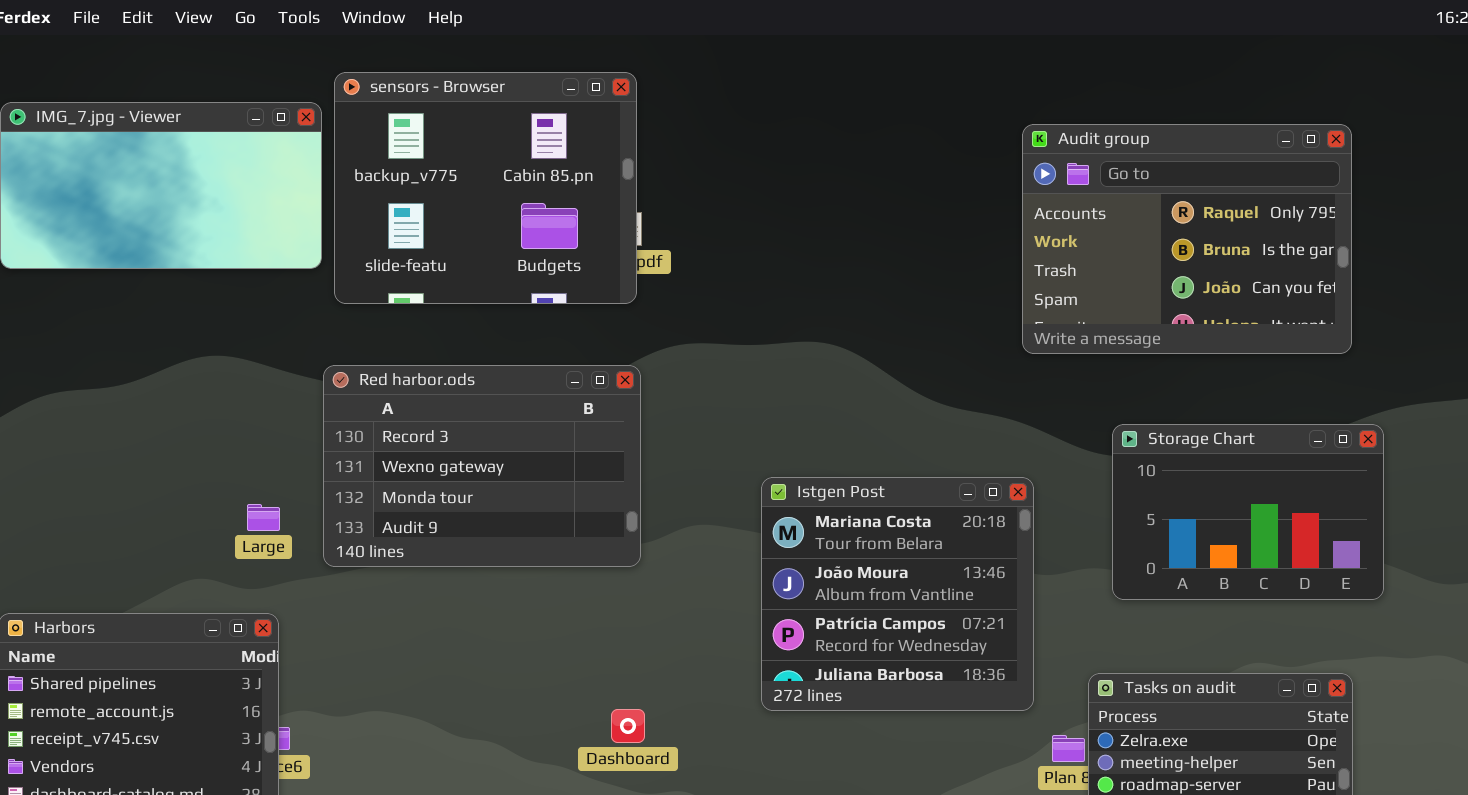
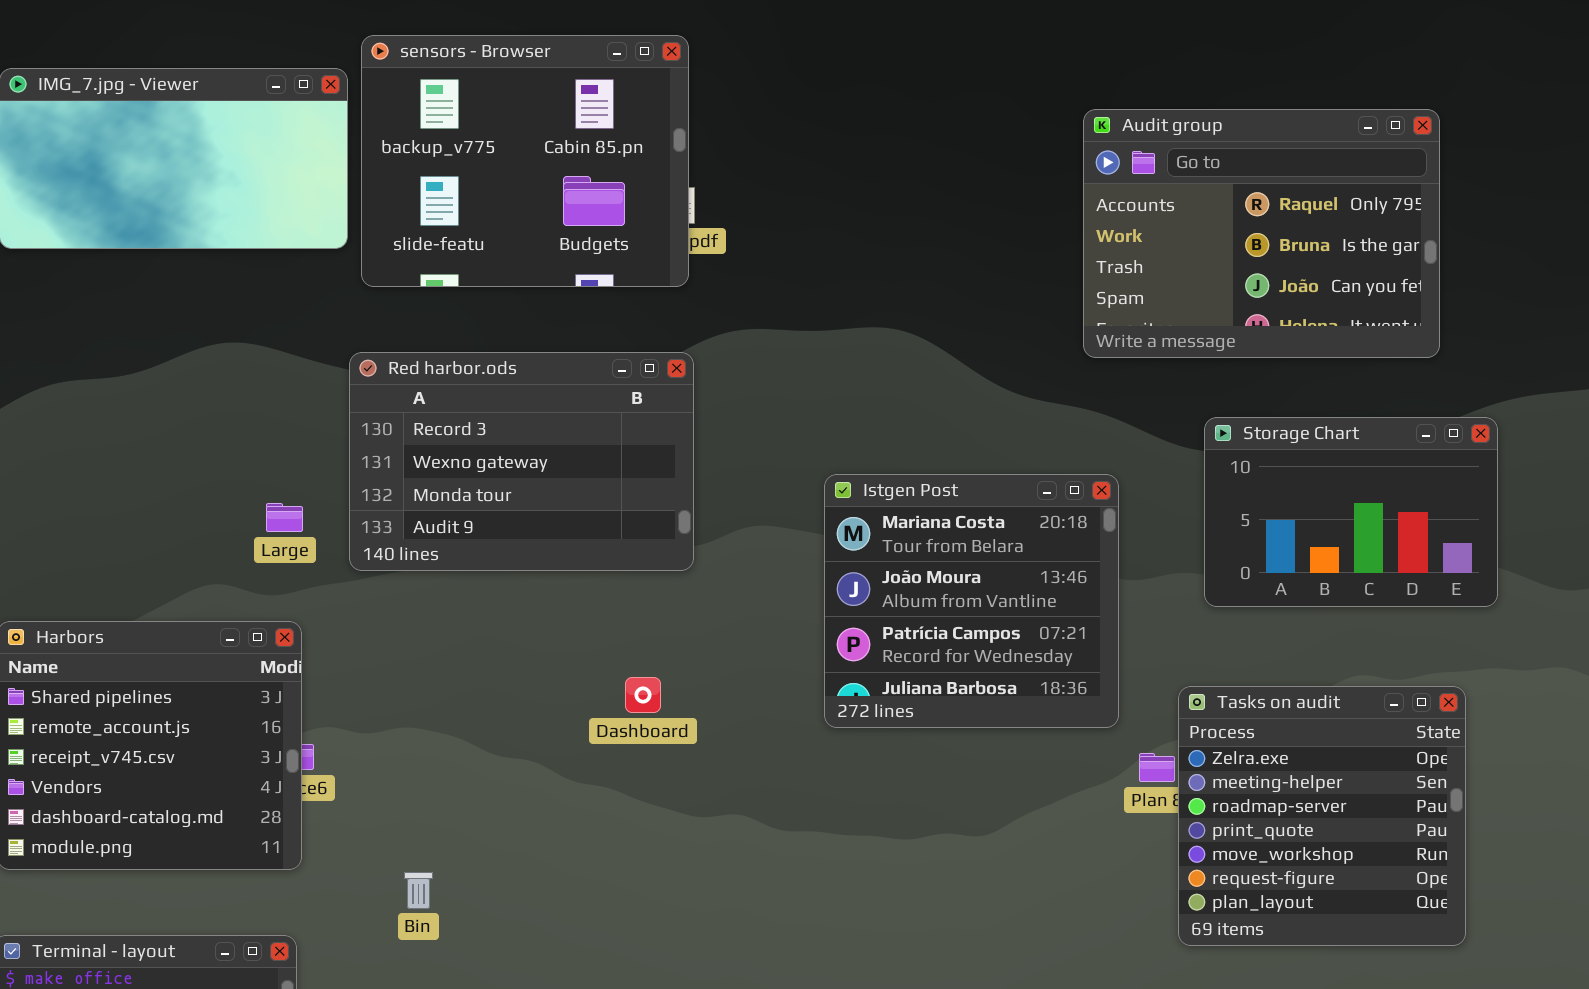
Audit group: [1022,124,1352,354] -> [1083,109,1440,358], moved
Dashboard: [611,709,645,743] -> [625,677,661,713], moved

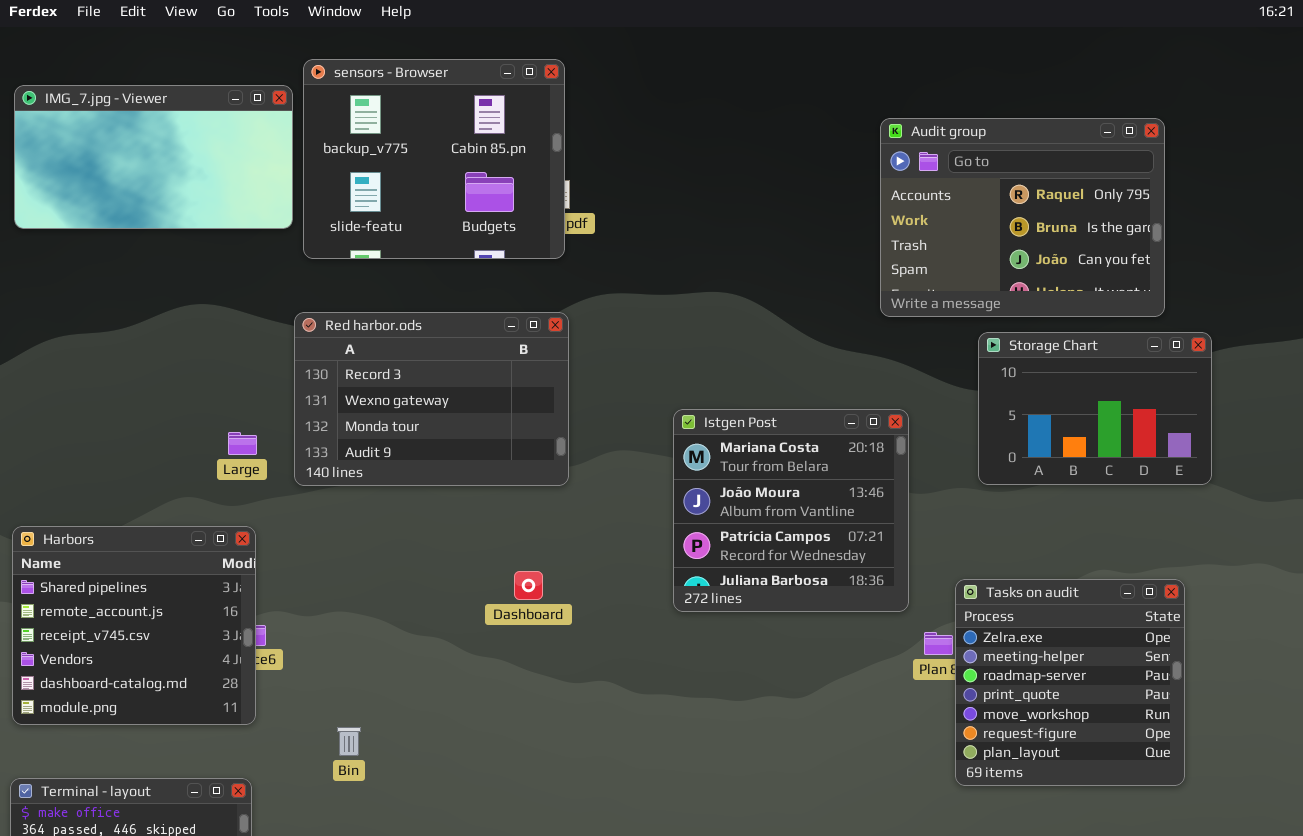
Storage Chart: [1204,417,1498,607] -> [978,332,1212,485], moved

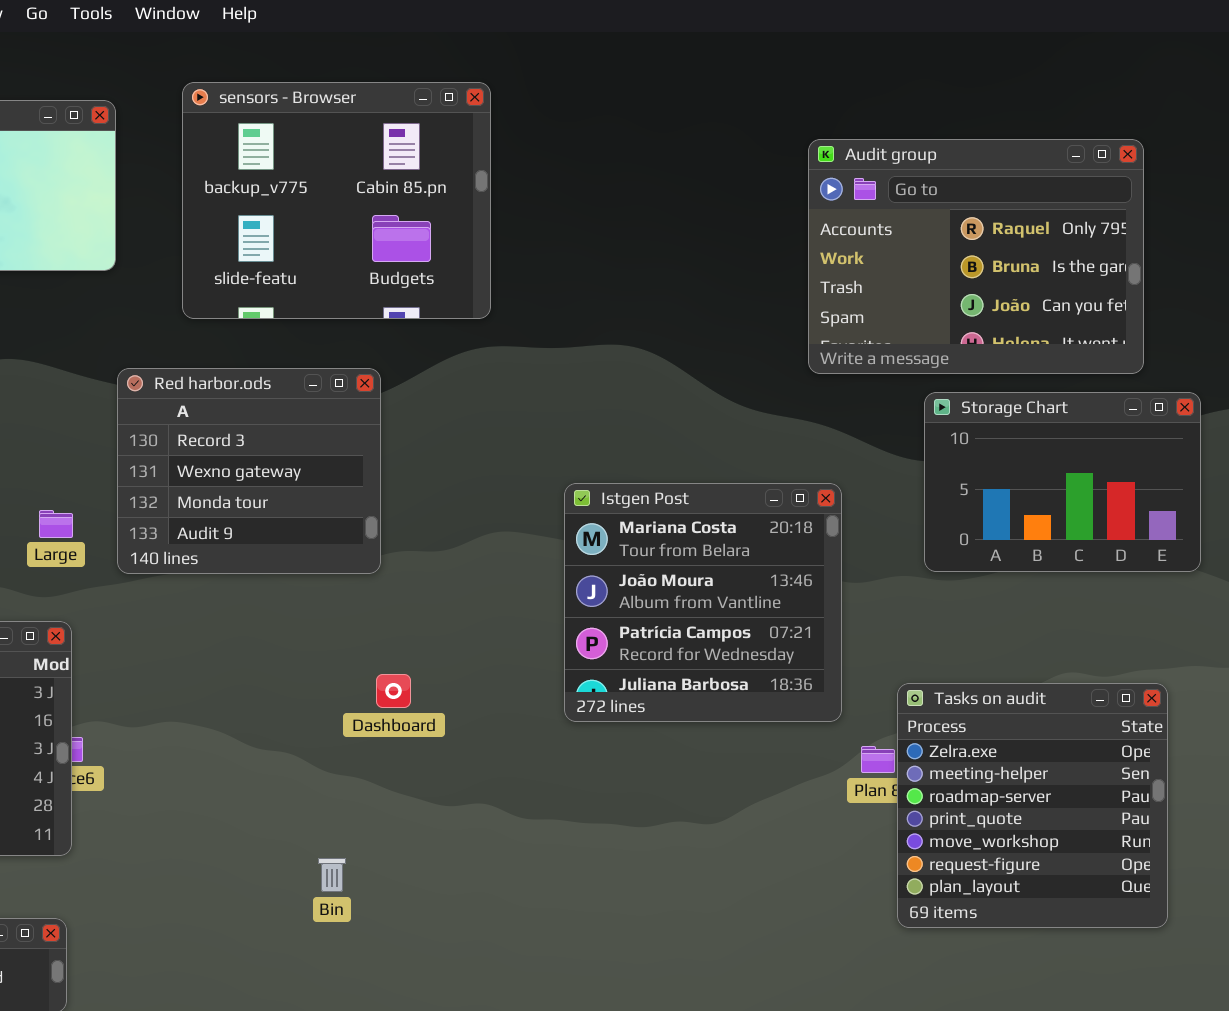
sensors - Browser: [303,59,565,259] -> [182,82,491,319], moved
Red harbor.ods: [294,312,569,486] -> [117,368,381,574], resized
Bin: [337,727,361,756] -> [318,858,346,892], moved

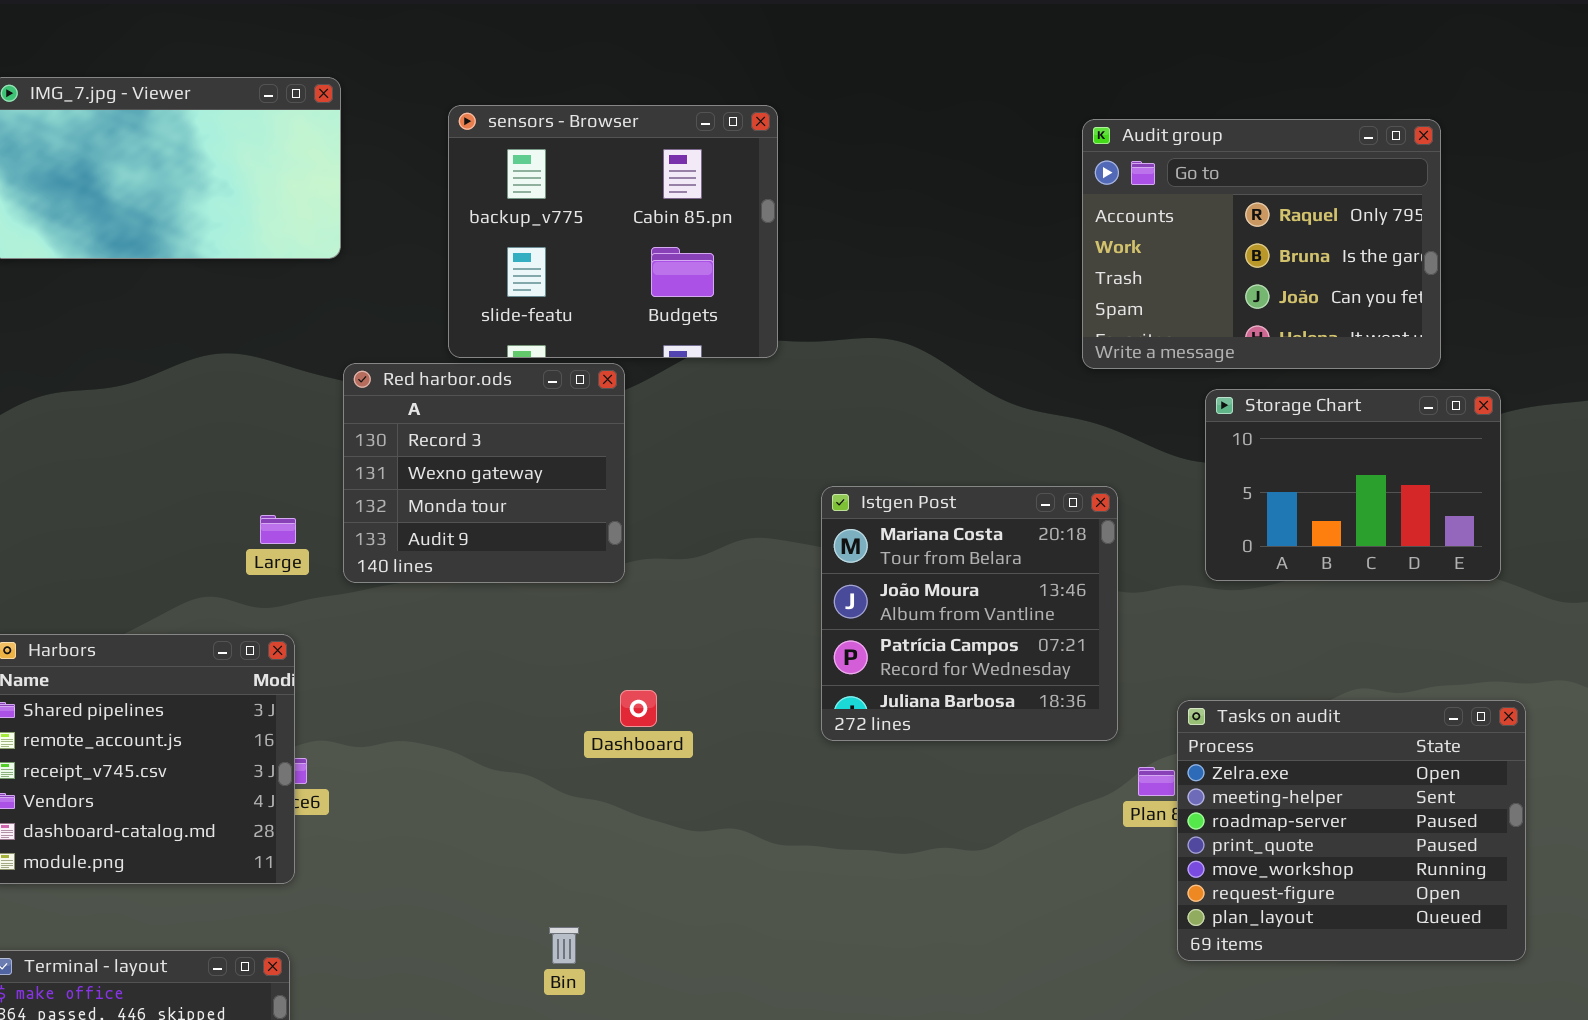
sensors - Browser: [182,82,491,319] -> [448,105,778,358], moved
Tasks on audit: [897,683,1168,928] -> [1177,700,1526,961], resized
Bin: [318,858,346,892] -> [549,927,579,964], moved

